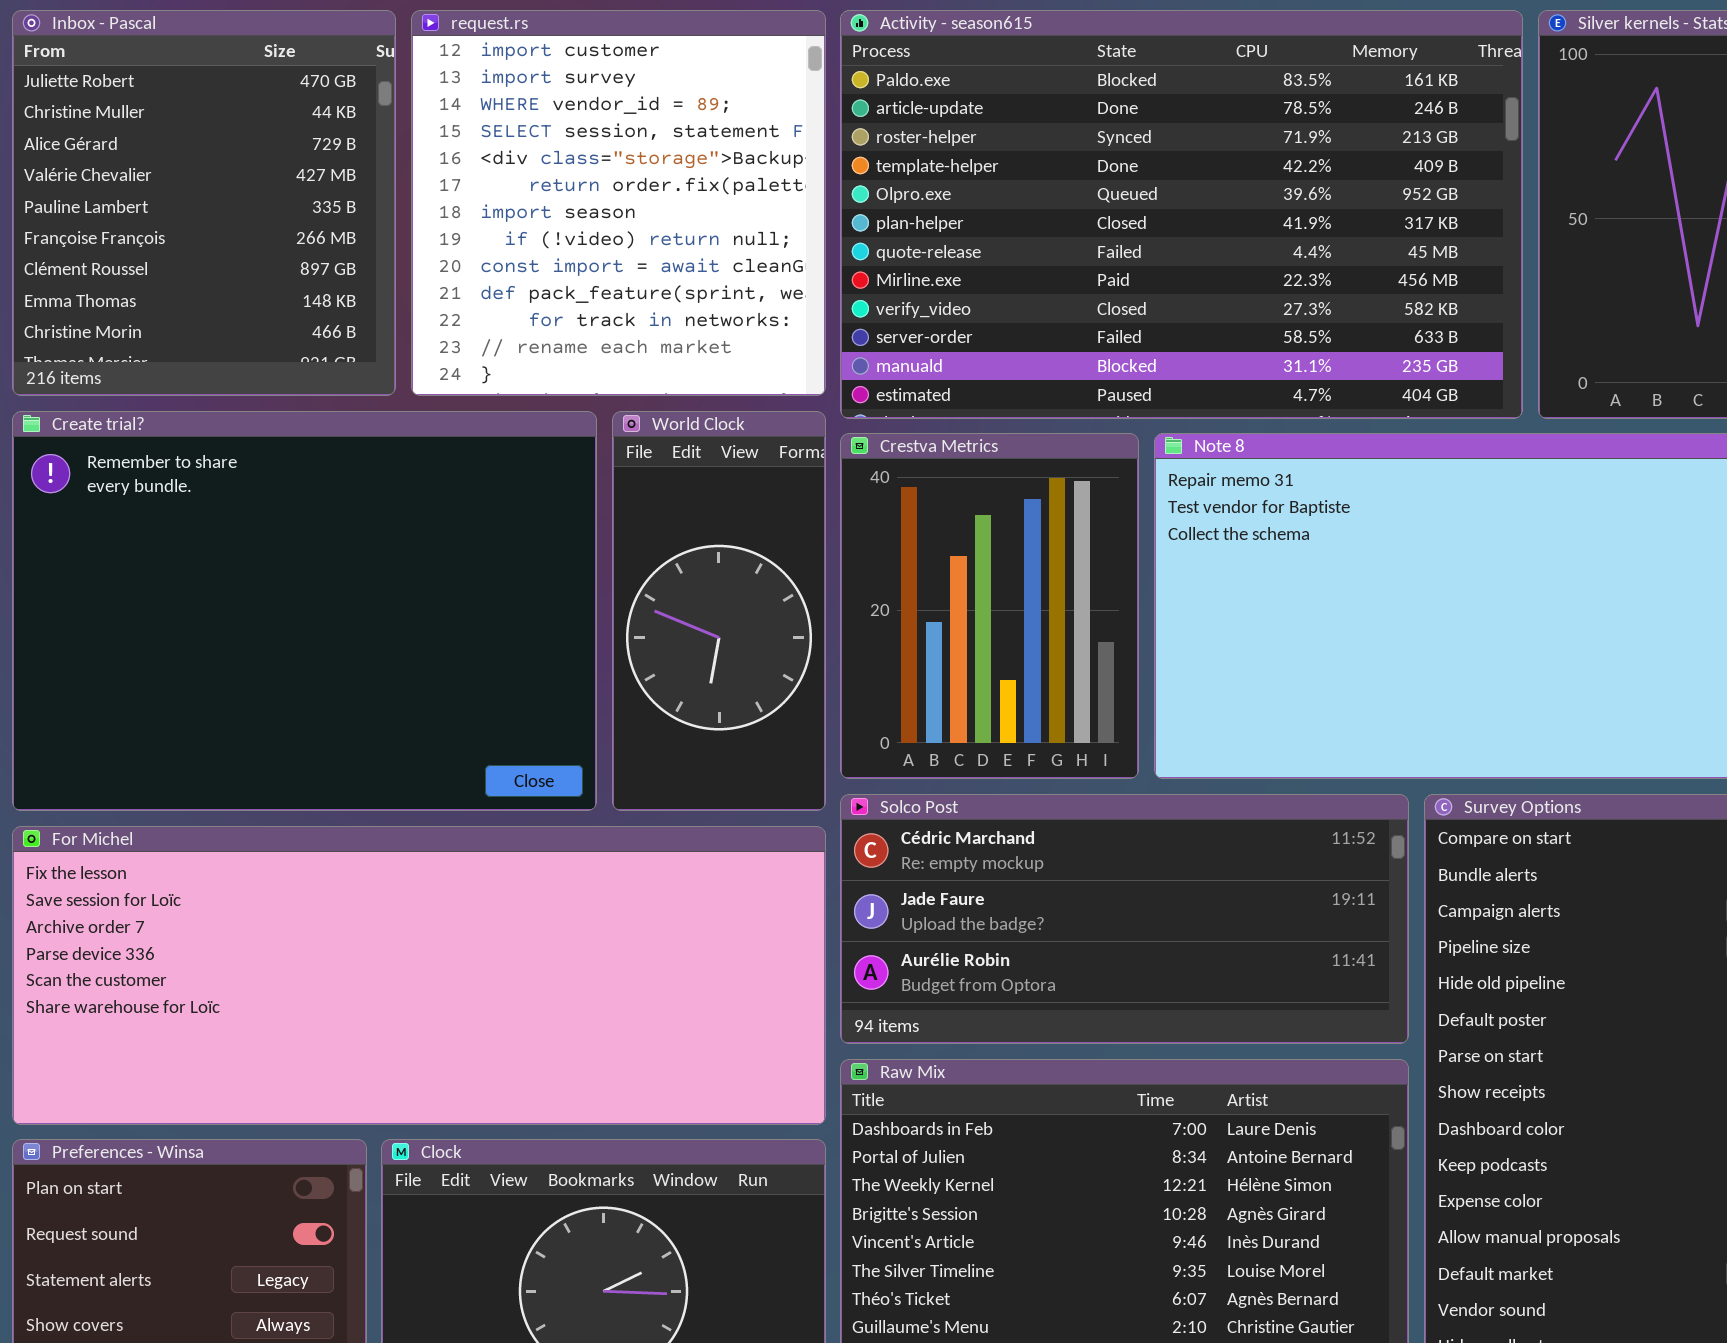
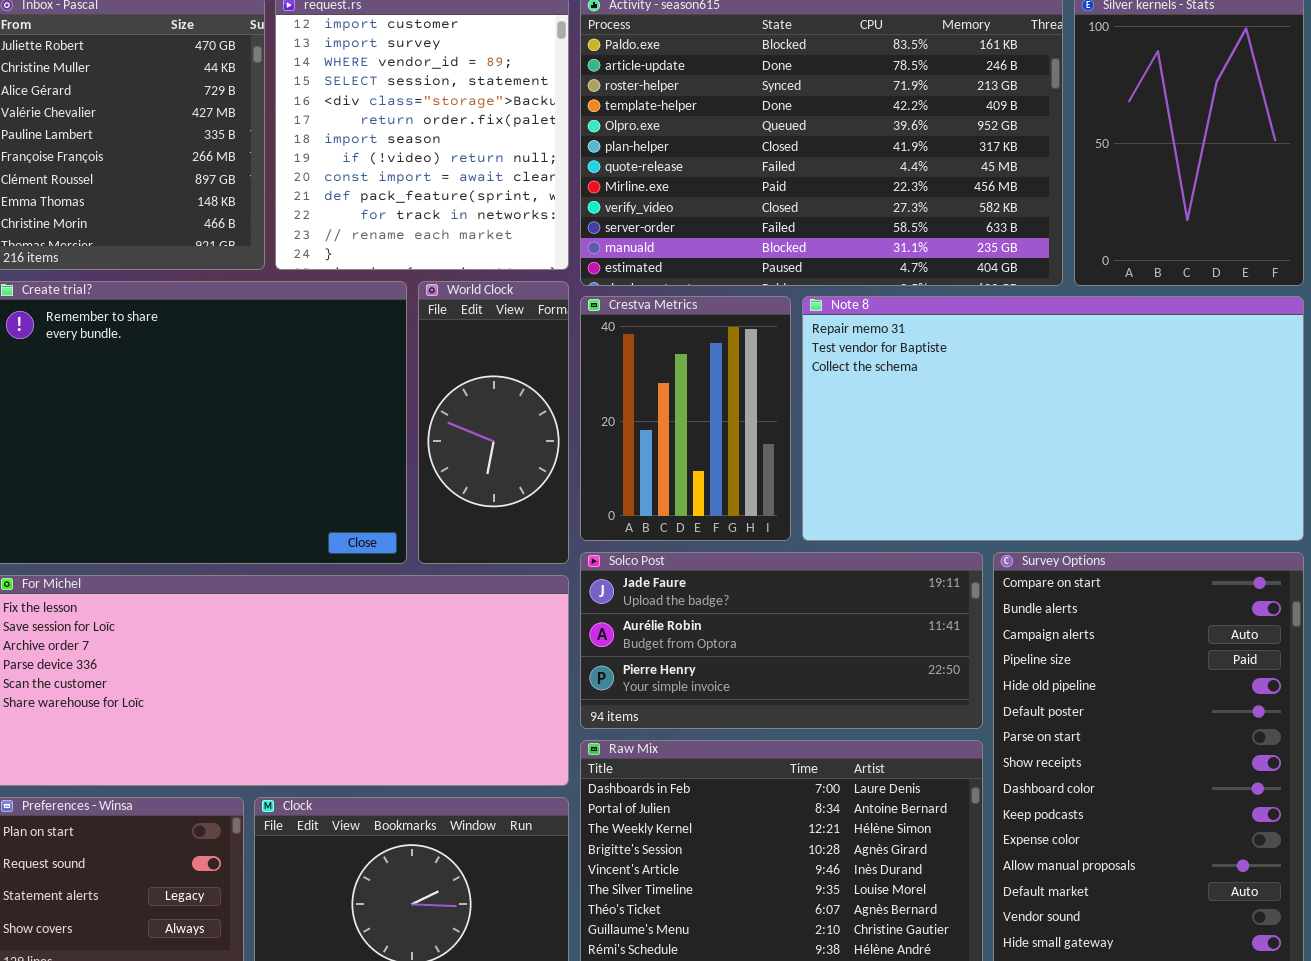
Solco Post: [840,794,1409,1044] -> [580,552,983,729], scrolled down 1 row

